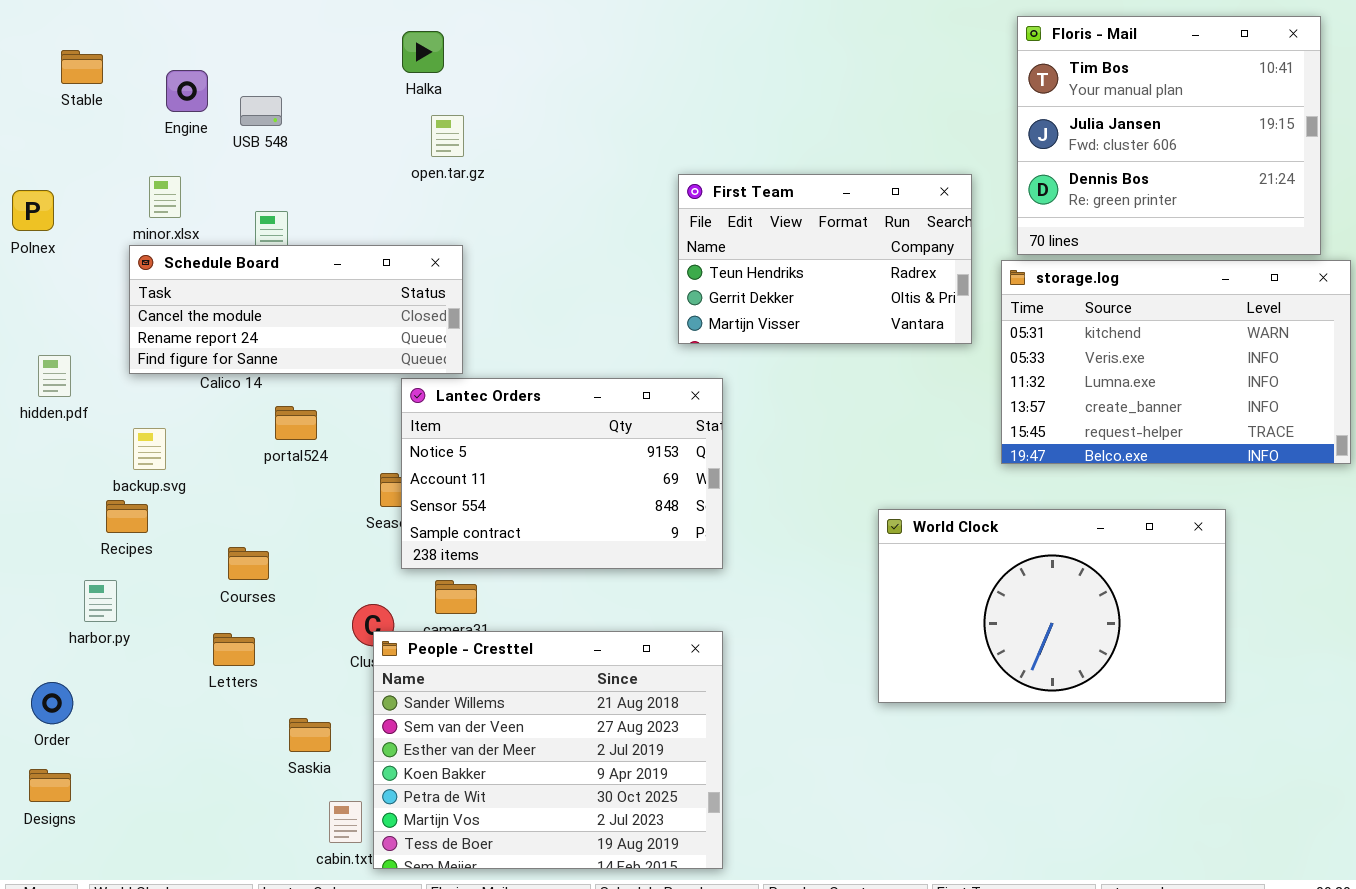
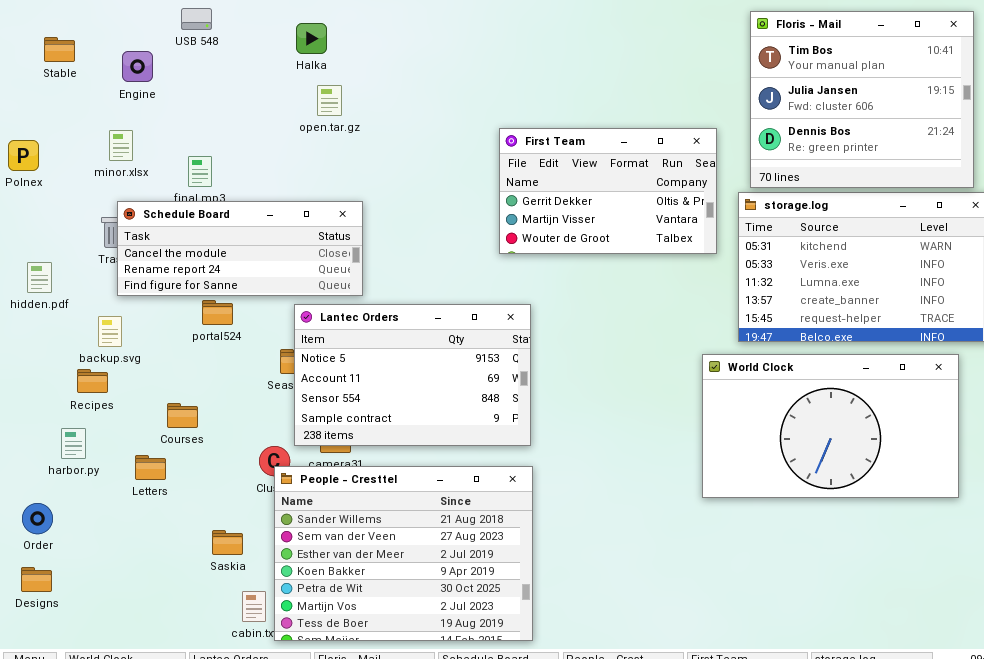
USB 548: [240,96,282,126] -> [181,8,212,30], moved
First Team: [678,174,972,344] -> [499,128,717,254], scrolled down 1 row
Schedule Board: [129,245,463,374] -> [117,201,363,296], moved
Lantec Orders: [401,378,723,569] -> [294,304,531,446], moved
World Clock: [878,509,1226,703] -> [702,354,959,498], moved
Letters: [213,633,255,666] -> [135,455,166,480], moved

